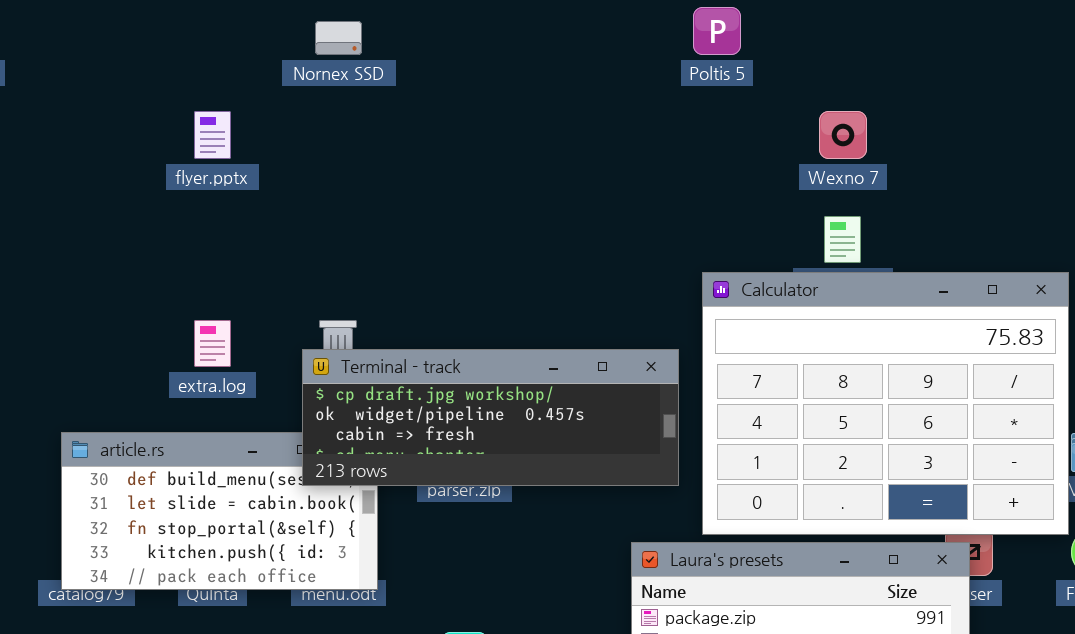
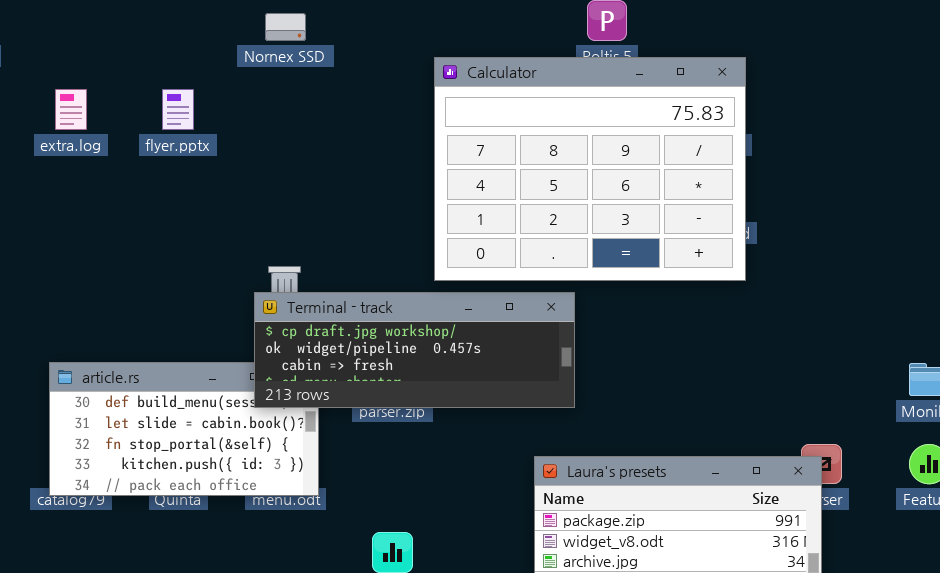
Calculator: [702,272,1069,535] -> [434,57,746,281], moved
extra.log: [194,320,231,367] -> [55,89,87,130], moved

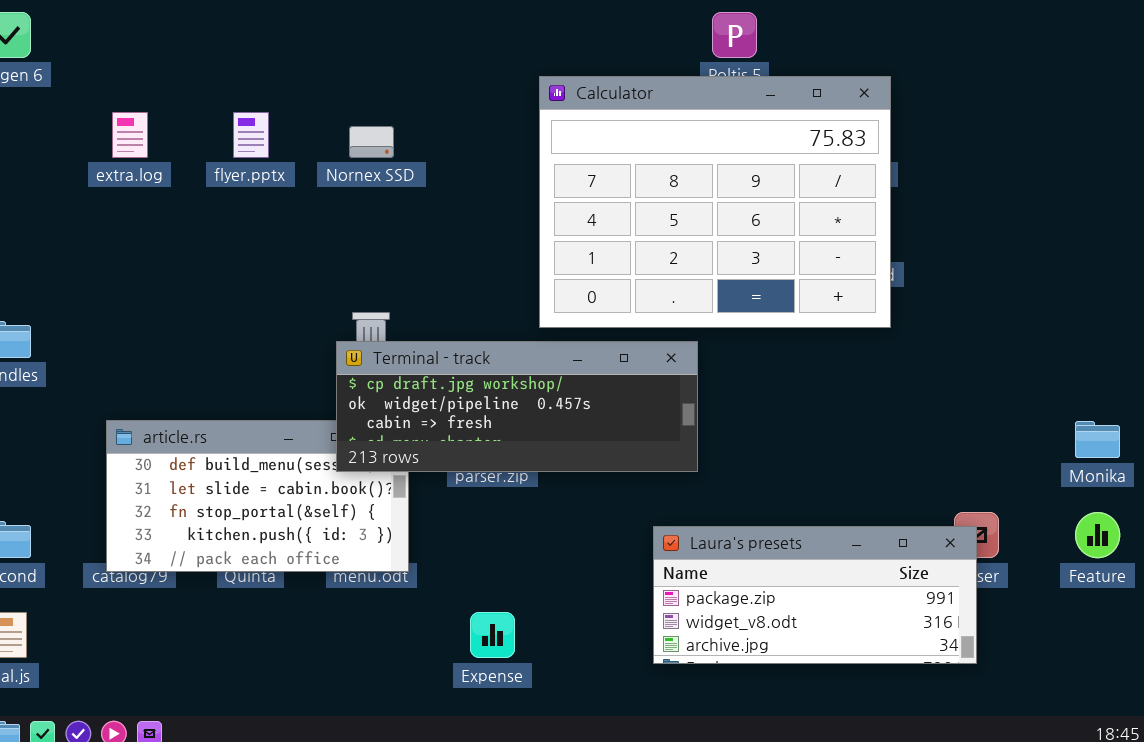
Nornex SSD: [265,13,306,41] -> [349,126,394,158], moved

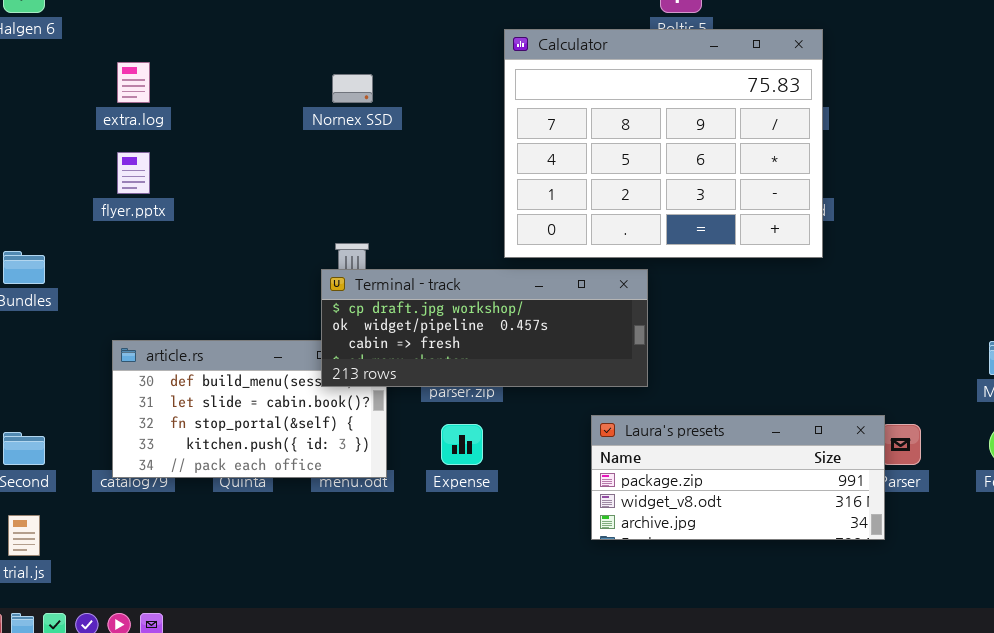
flyer.pptx: [233,112,269,158] -> [117,152,150,194], moved
Laura's presets: [653,526,977,664] -> [591,415,885,540], moved
Expense: [470,612,515,658] -> [441,424,483,465], moved

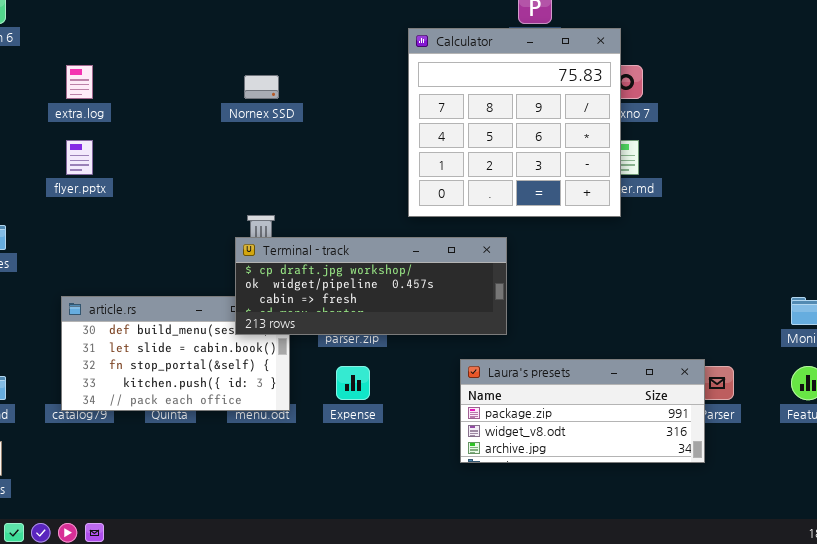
Calculator: [504,29,823,258] -> [408,28,621,217], moved, resized

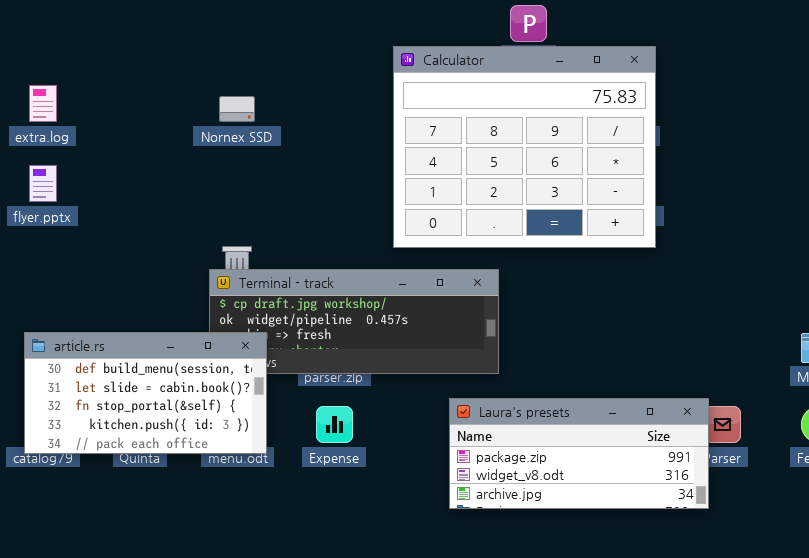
Calculator: [408,28,621,217] -> [393,46,656,248], resized
article.rs: [61,296,290,411] -> [24,332,267,454], raised

